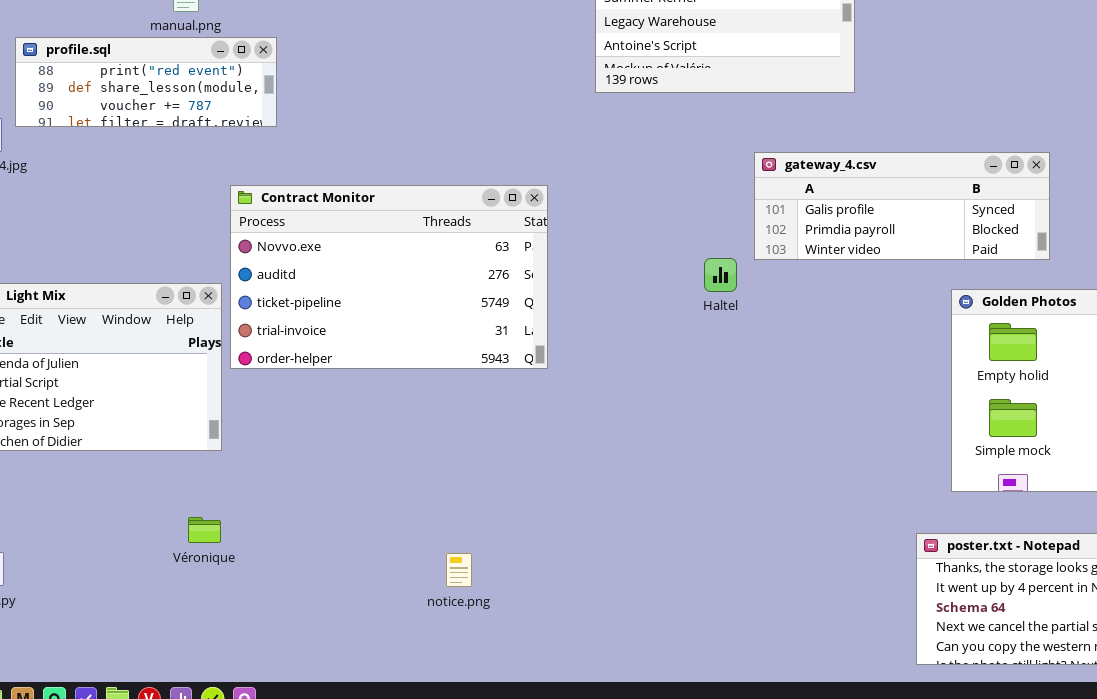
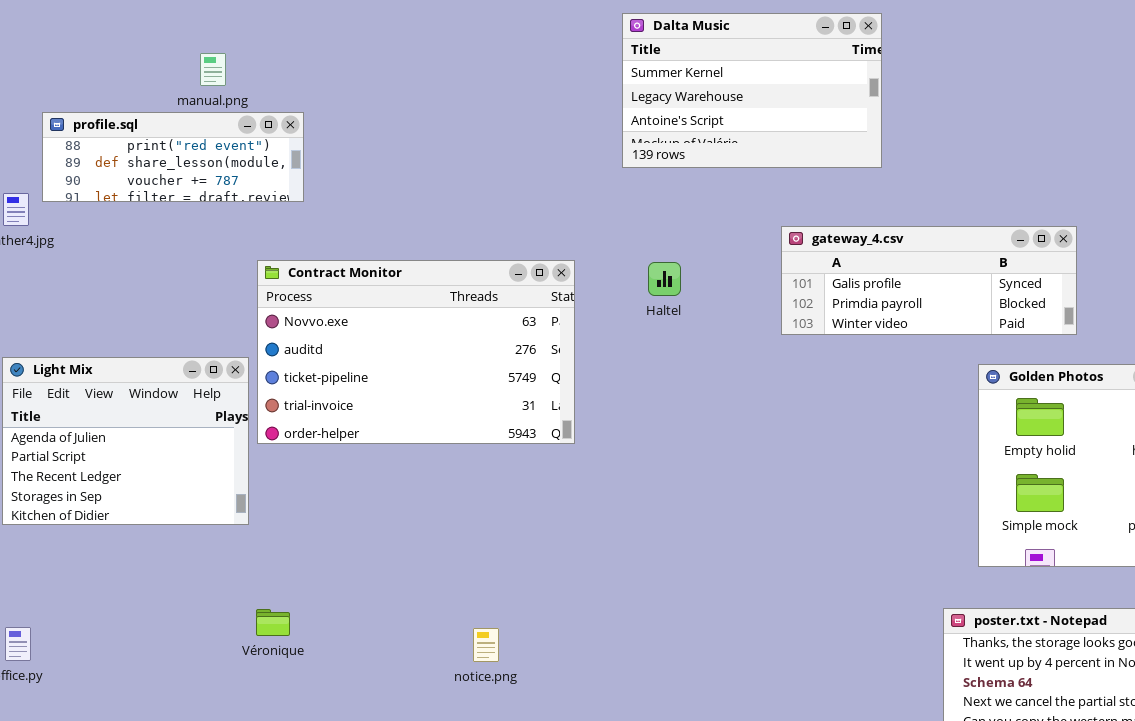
Haltel: [704,258,737,292] -> [648,262,681,296], moved
Véronique: [188,517,221,543] -> [256,609,290,636], moved

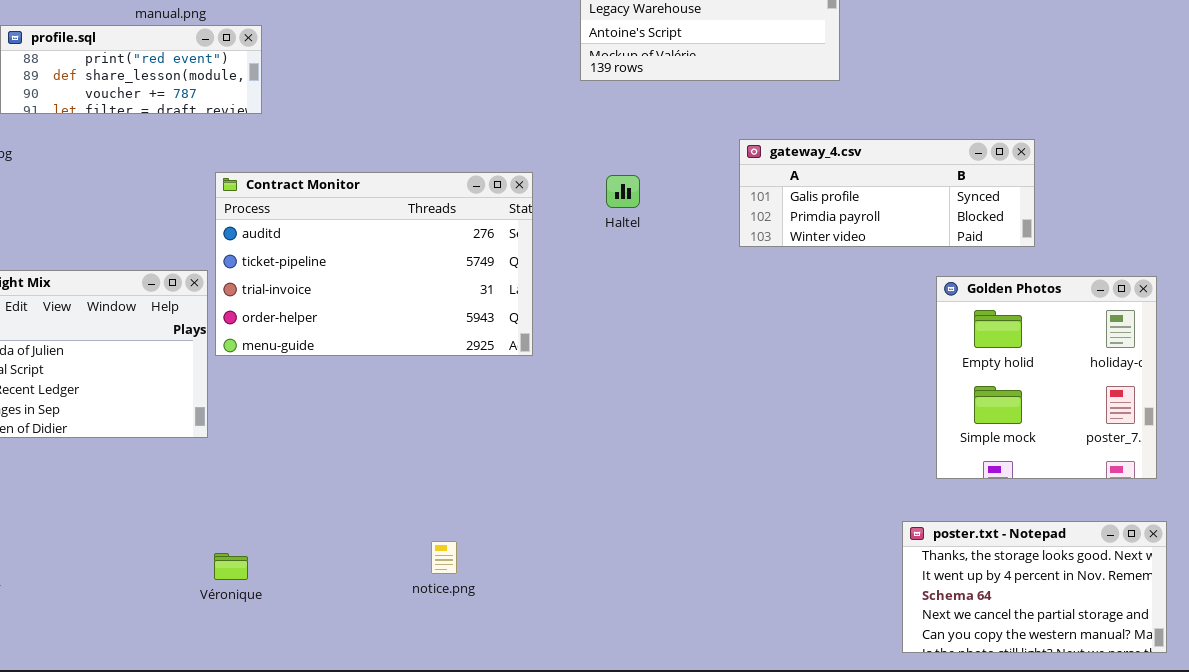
Contract Monitor: [257,260,575,444] -> [215,172,533,356], scrolled down 1 row
Véronique: [256,609,290,636] -> [214,553,248,580], moved

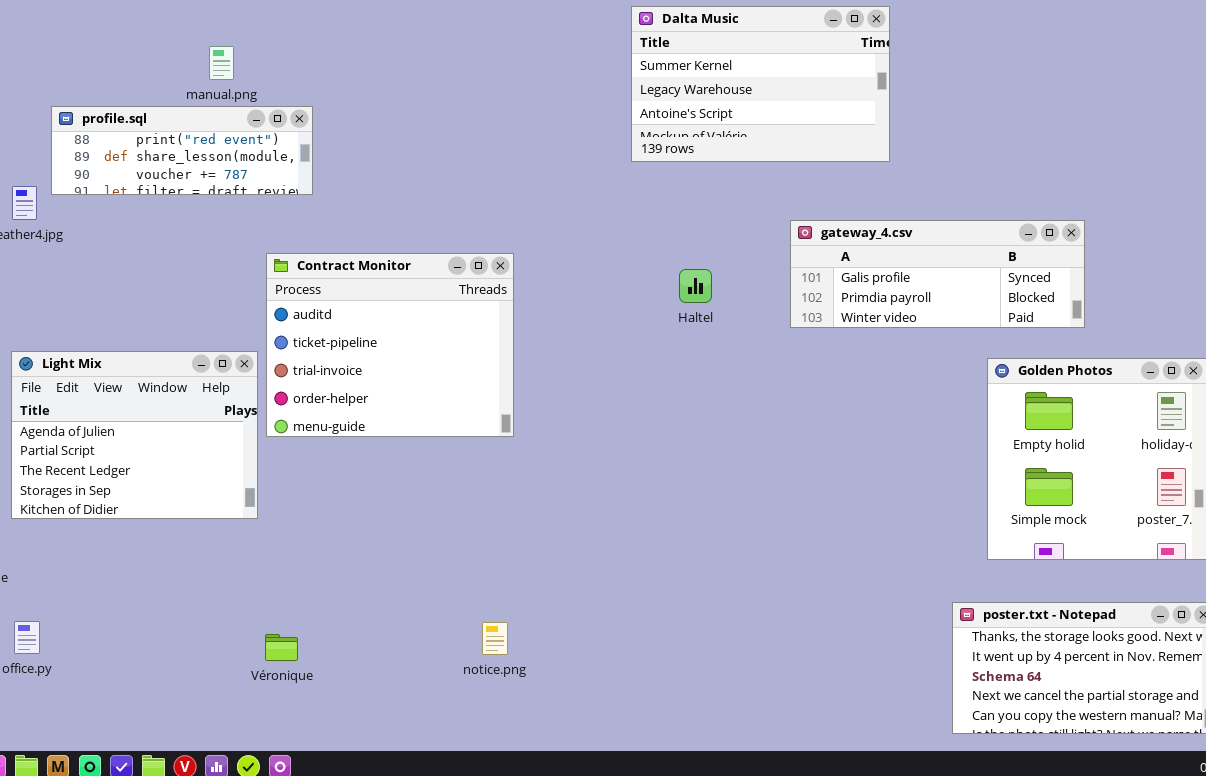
Contract Monitor: [215,172,533,356] -> [266,253,514,437], resized
Haltel: [606,175,640,208] -> [679,269,712,303], moved

